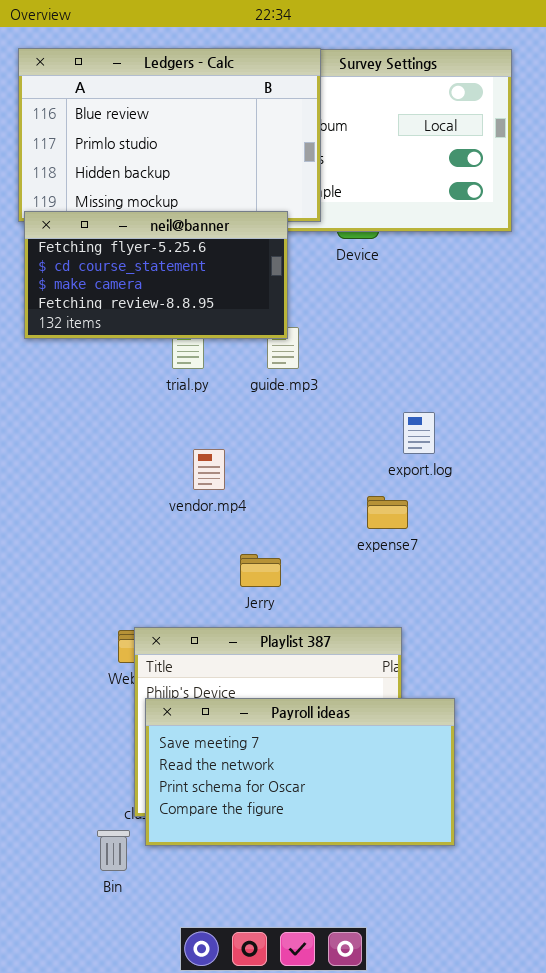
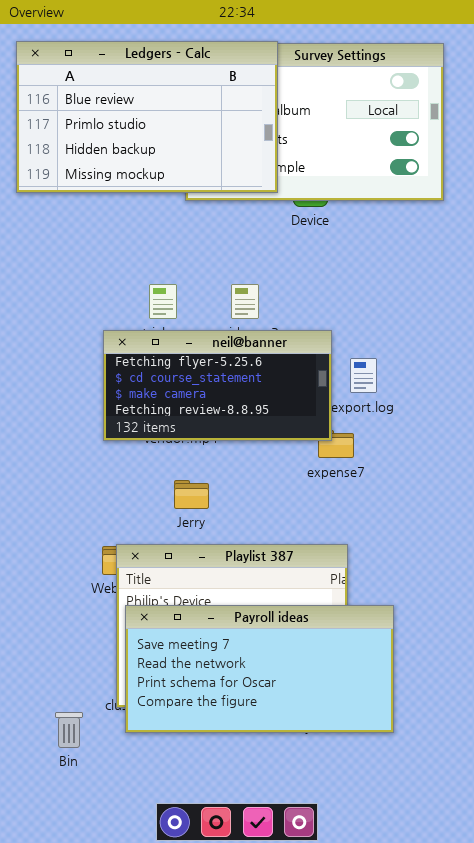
neil@banner: [24,211,288,339] -> [103,330,332,441], moved
Jerry: [240,554,281,587] -> [174,480,209,509], moved
Bin: [97,830,130,871] -> [55,712,83,748], moved

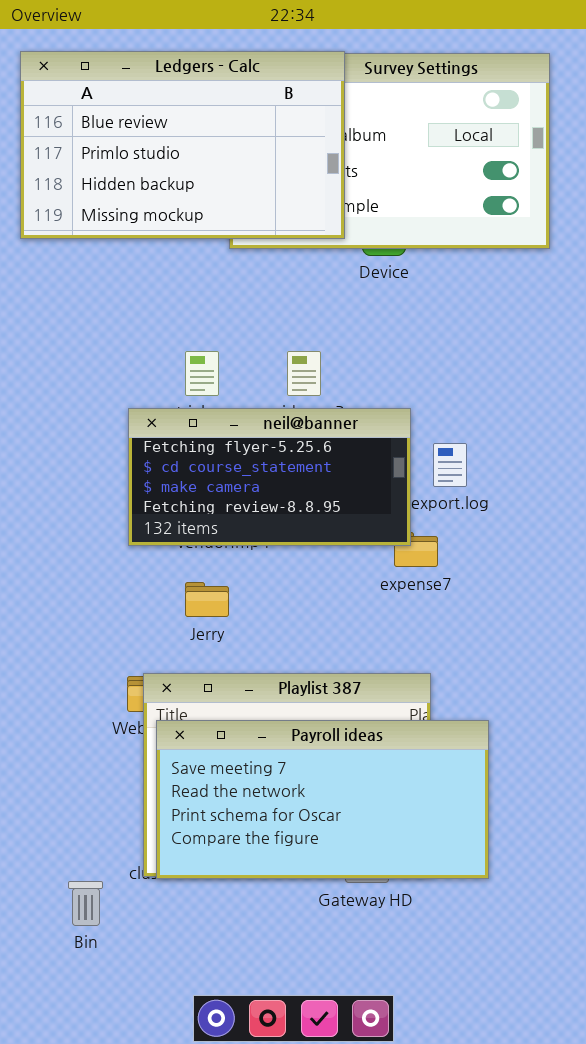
Jerry: [174,480,209,509] -> [185,582,229,617], moved
Payroll ideas: [125,605,394,733] -> [156,720,489,879], moved

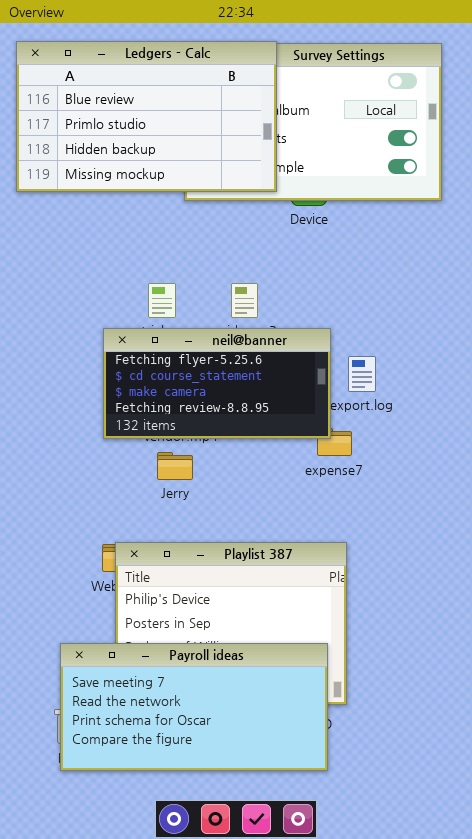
Jerry: [185,582,229,617] -> [157,452,193,480], moved
Payroll ideas: [156,720,489,879] -> [60,643,328,771], moved

